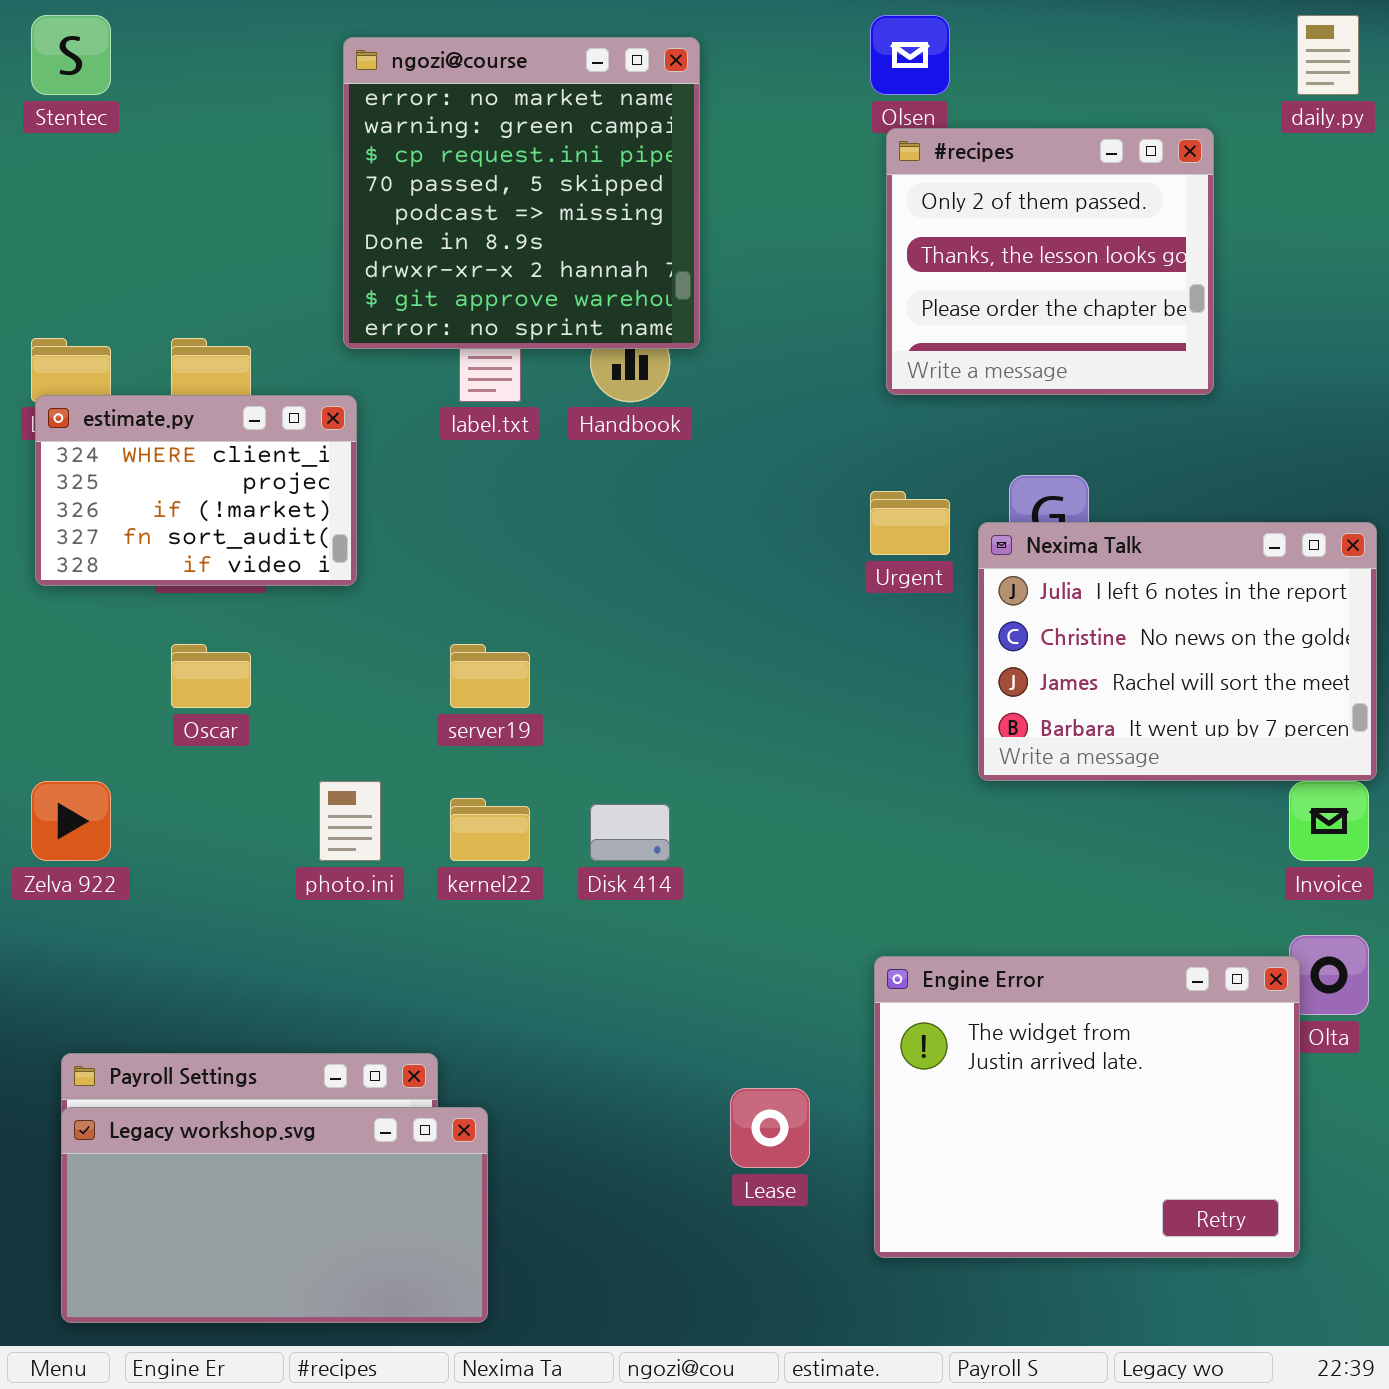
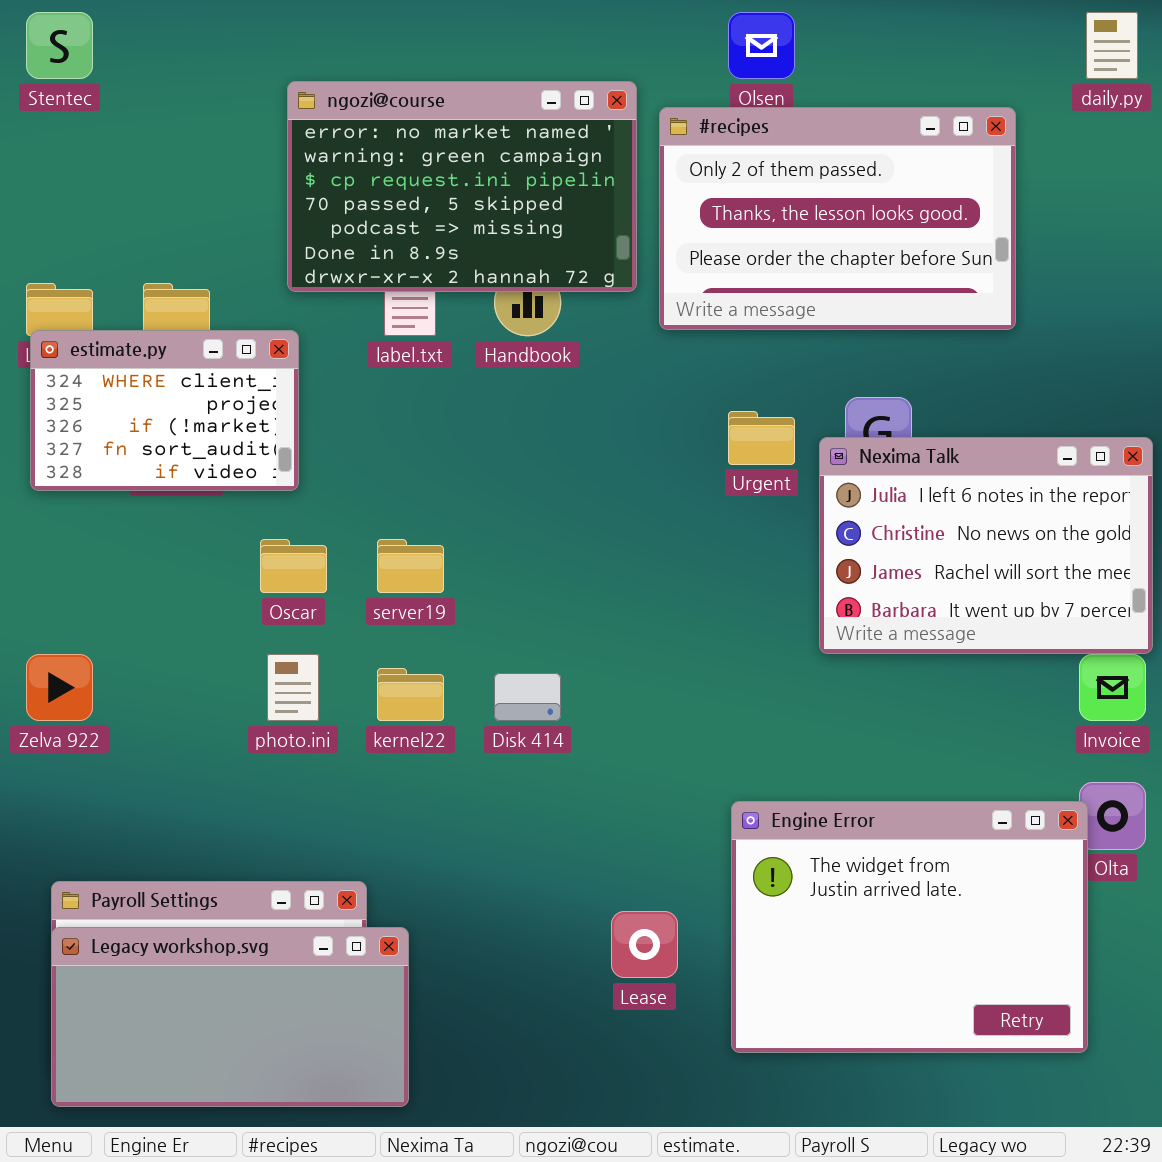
ngozi@course: [343,37,700,349] -> [287,81,637,292], resized
#recipes: [886,128,1214,395] -> [659,107,1016,330], resized
Oscar: [171,644,251,708] -> [260,539,327,593], moved

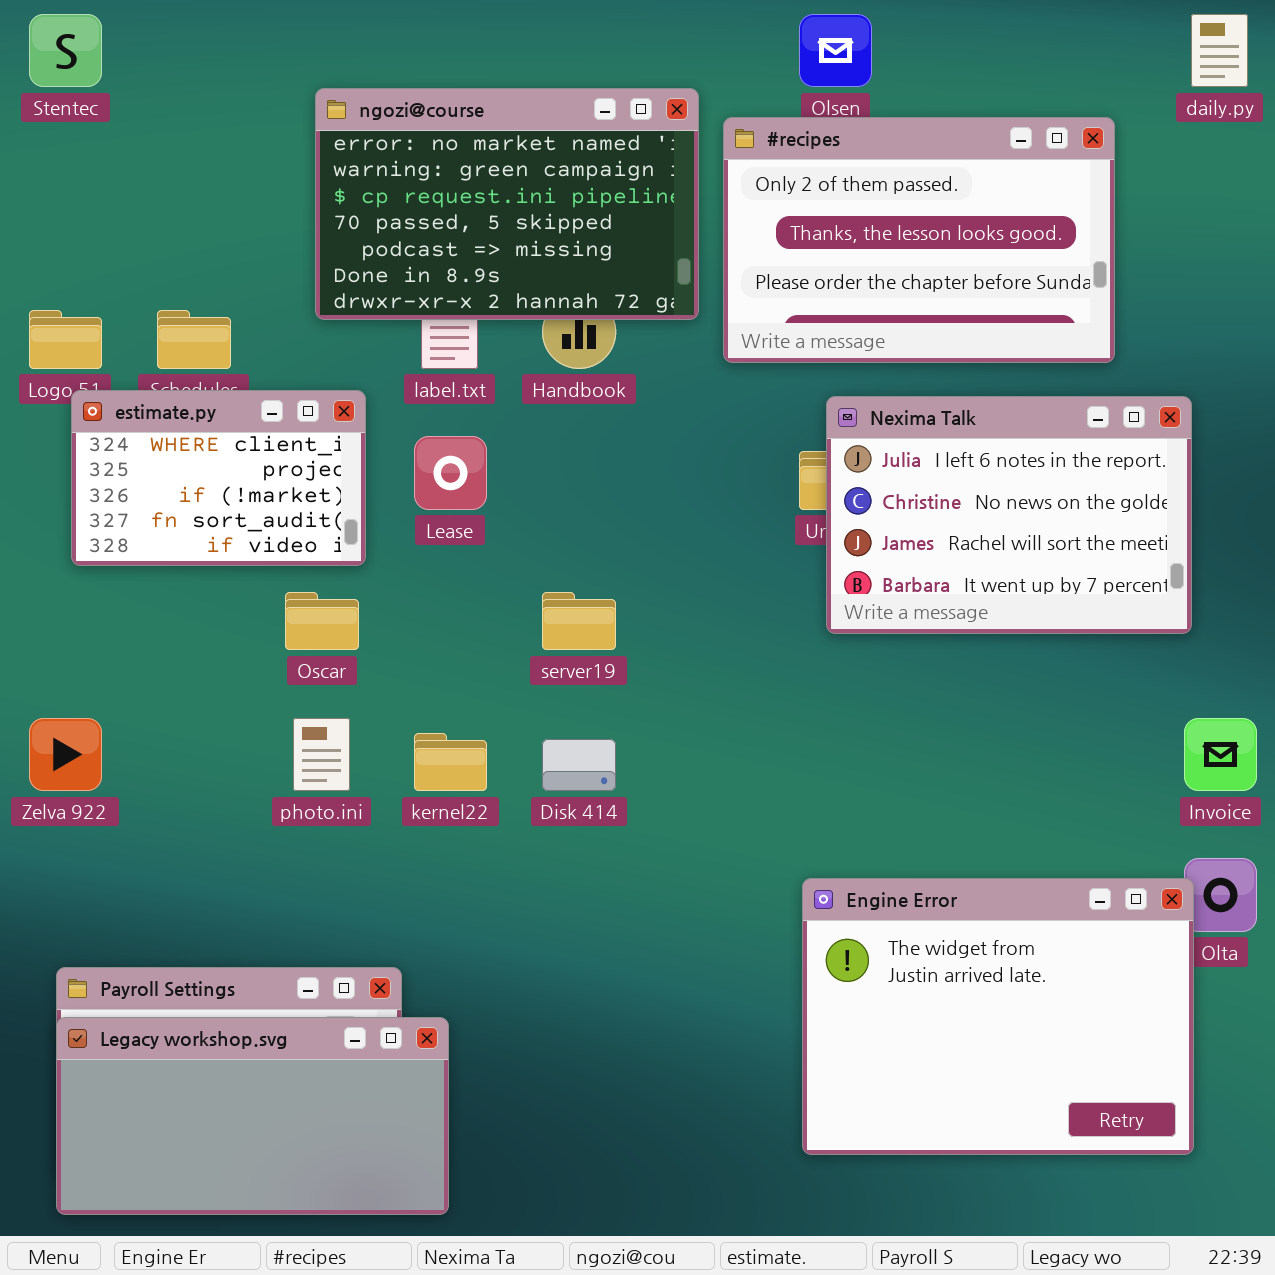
estimate.py: [30,330,299,491] -> [71,390,366,566], moved
Nexima Talk: [819,437,1153,654] -> [826,396,1192,634], moved
server19: [377,539,444,593] -> [542,592,616,650], moved
Lease: [611,911,678,978] -> [414,436,487,510], moved

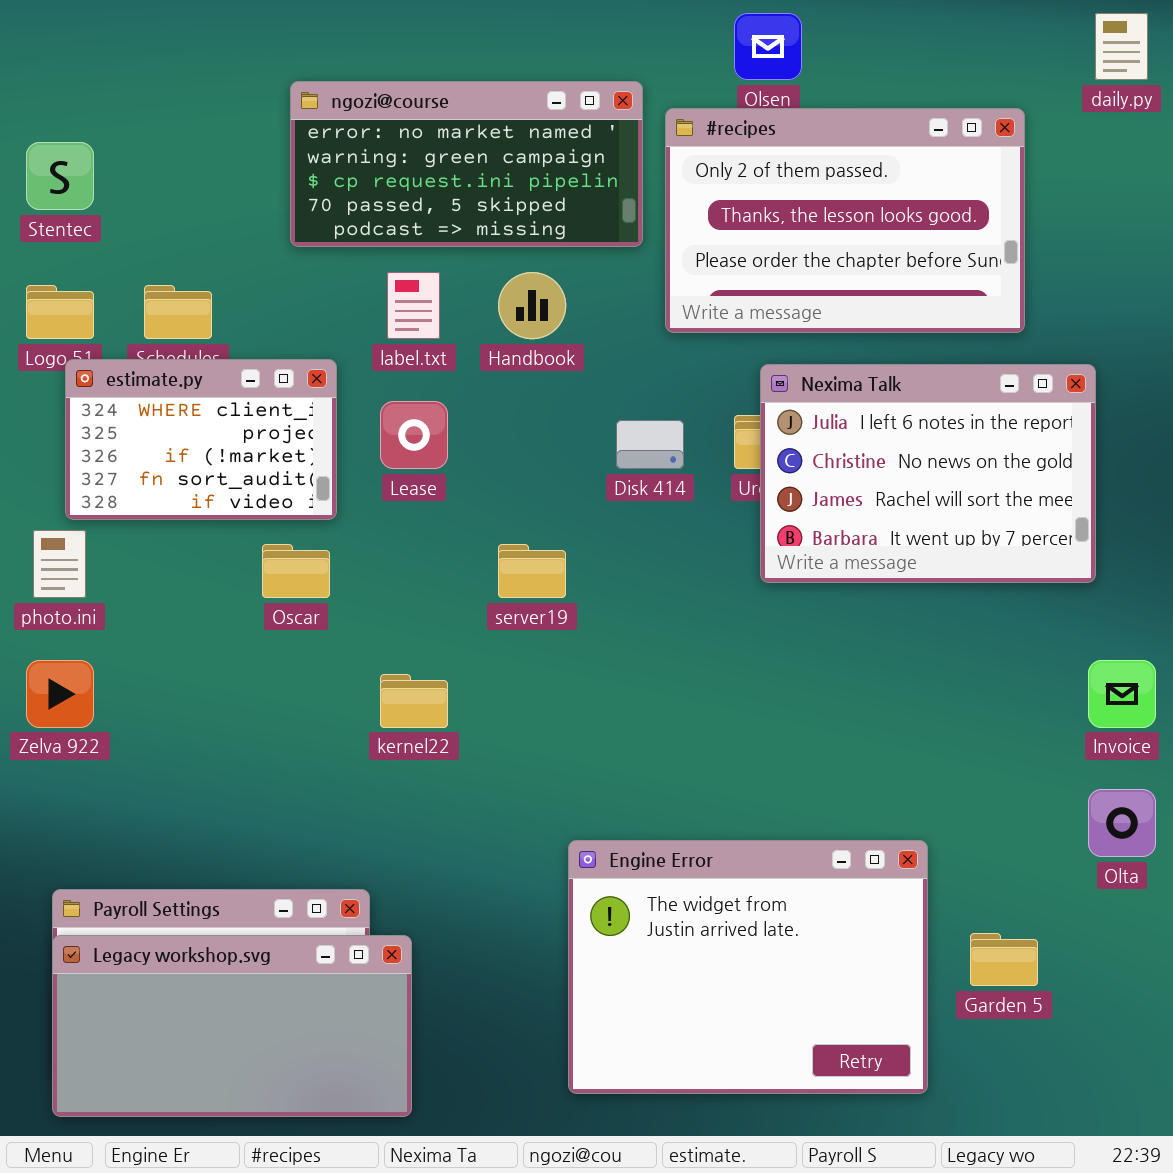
Stentec: [29,14,102,87] -> [26,142,94,210], moved
ngozi@course: [315,88,699,320] -> [290,81,643,247], resized
photo.ini: [293,718,350,791] -> [33,530,86,598], moved
Disk 414: [542,739,616,791] -> [616,420,684,469], moved
Engine Error: [802,878,1194,1155] -> [568,840,928,1094], moved

